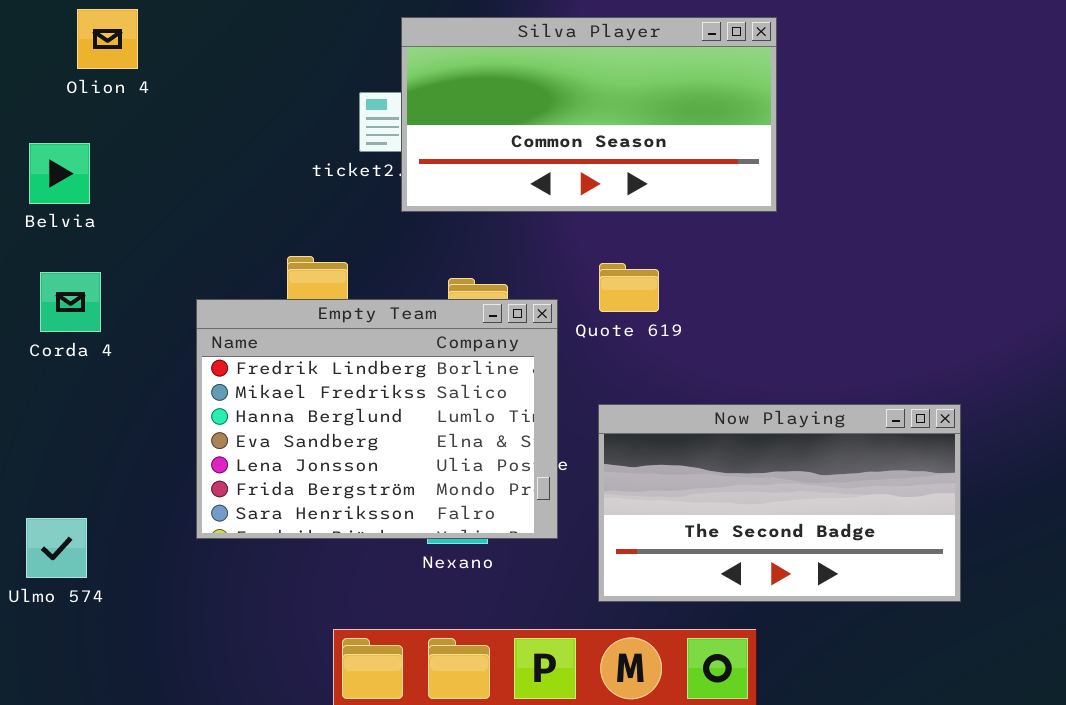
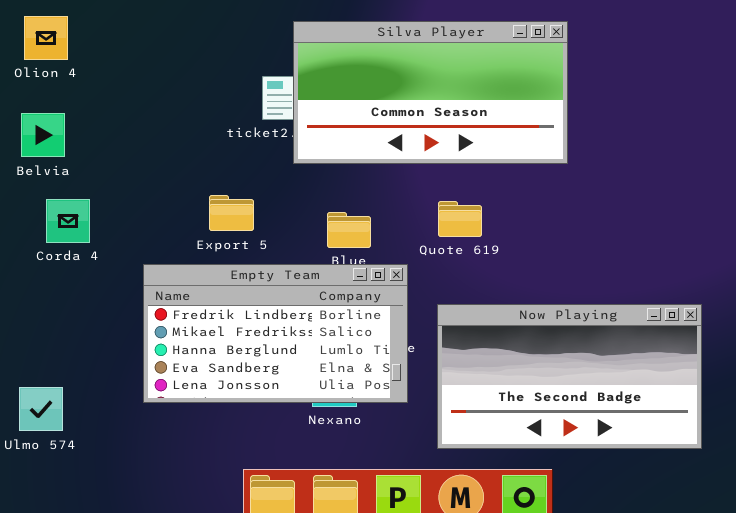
Olion 4: [77,9,138,69] -> [24,16,68,60], moved
Corda 4: [40,272,101,332] -> [46,199,90,243], moved
Empty Team: [196,299,558,539] -> [143,264,408,403], resized

